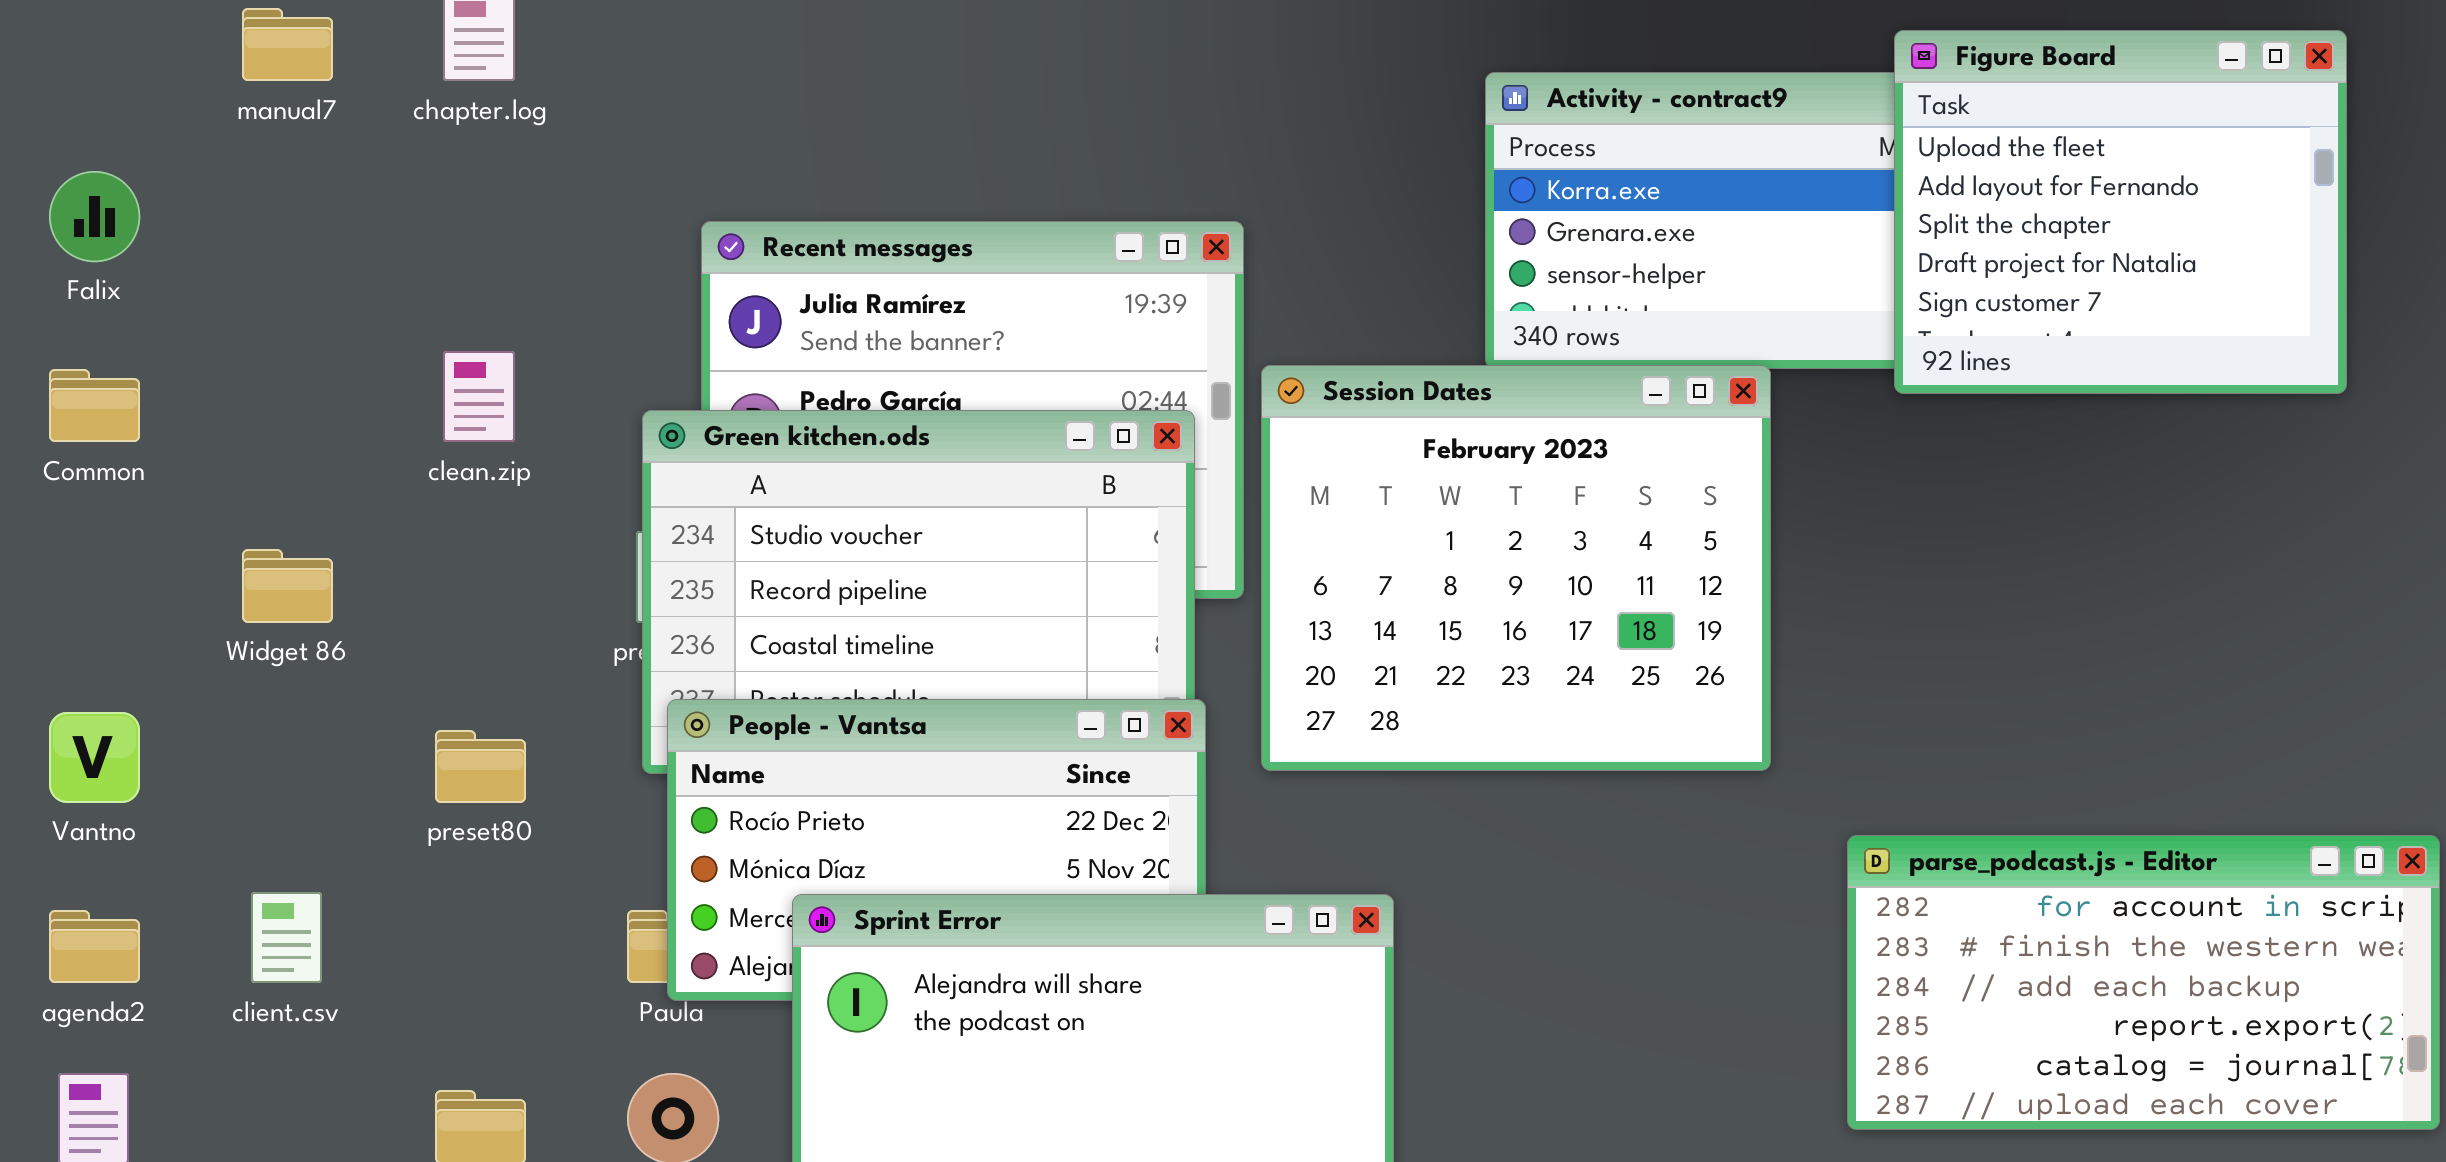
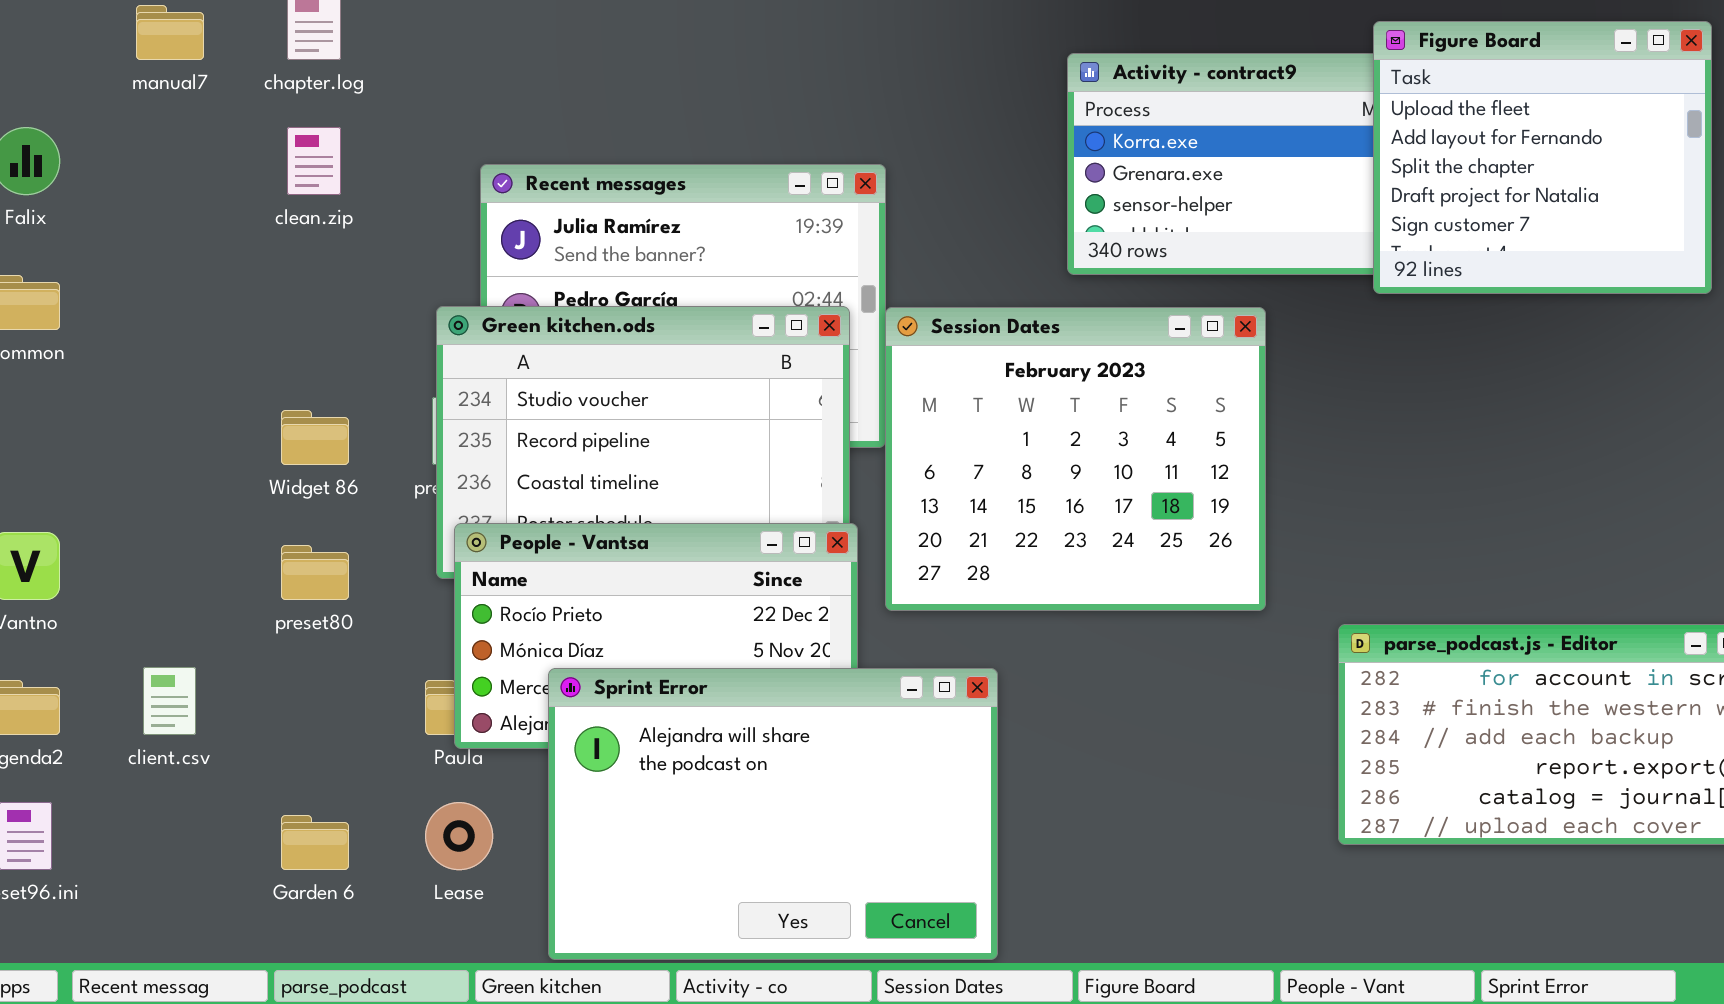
clean.zip: [443,351,515,442] -> [287,127,341,195], moved
Session Dates: [1261,365,1771,771] -> [885,307,1266,611], moved
Widget 86: [242,549,333,623] -> [281,410,349,465], moved

